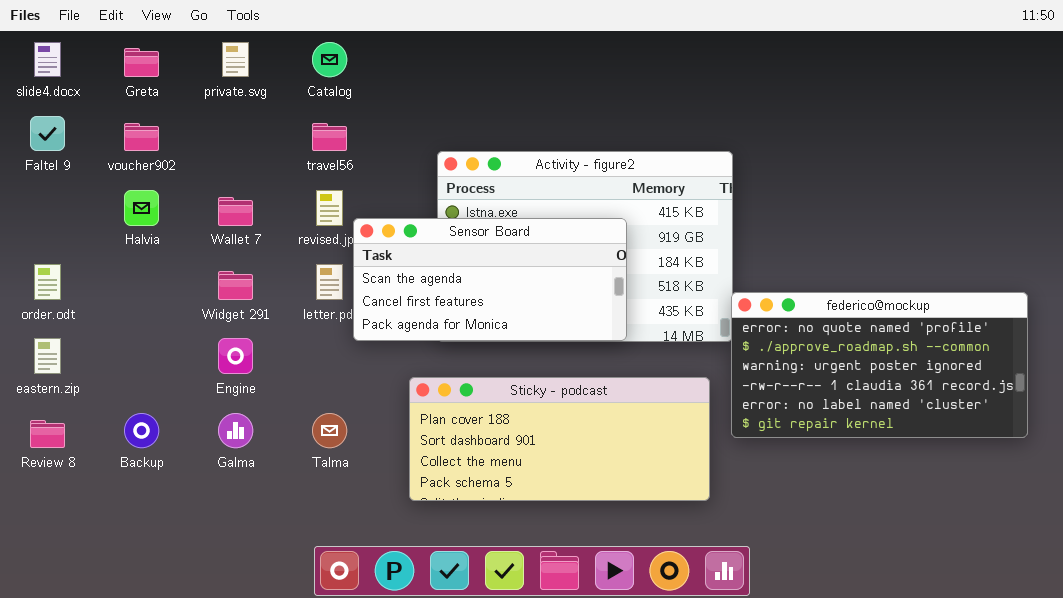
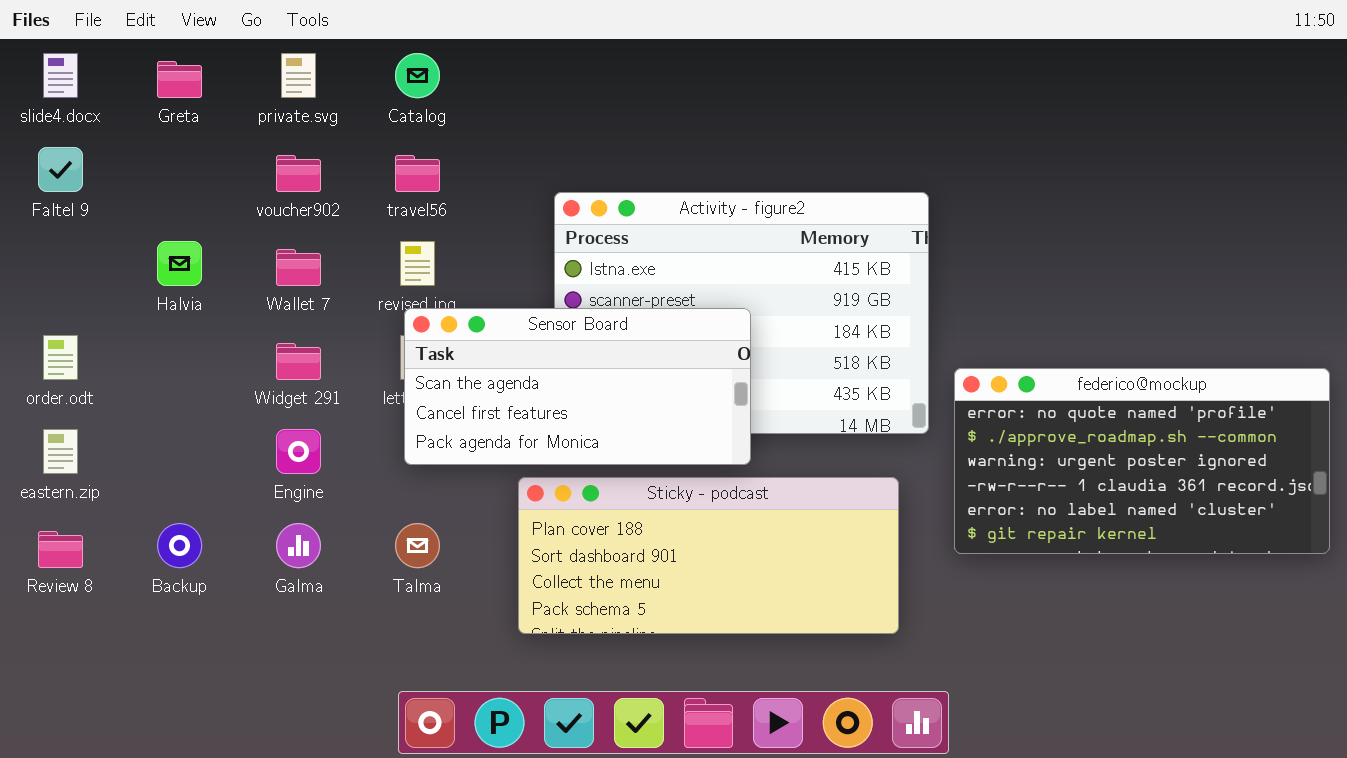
voucher902: [124,123,159,151] -> [276,155,321,192], moved
Sensor Board: [353,218,627,341] -> [404,308,751,465], moved
federico@mockup: [731,292,1028,438] -> [954,368,1330,554], moved

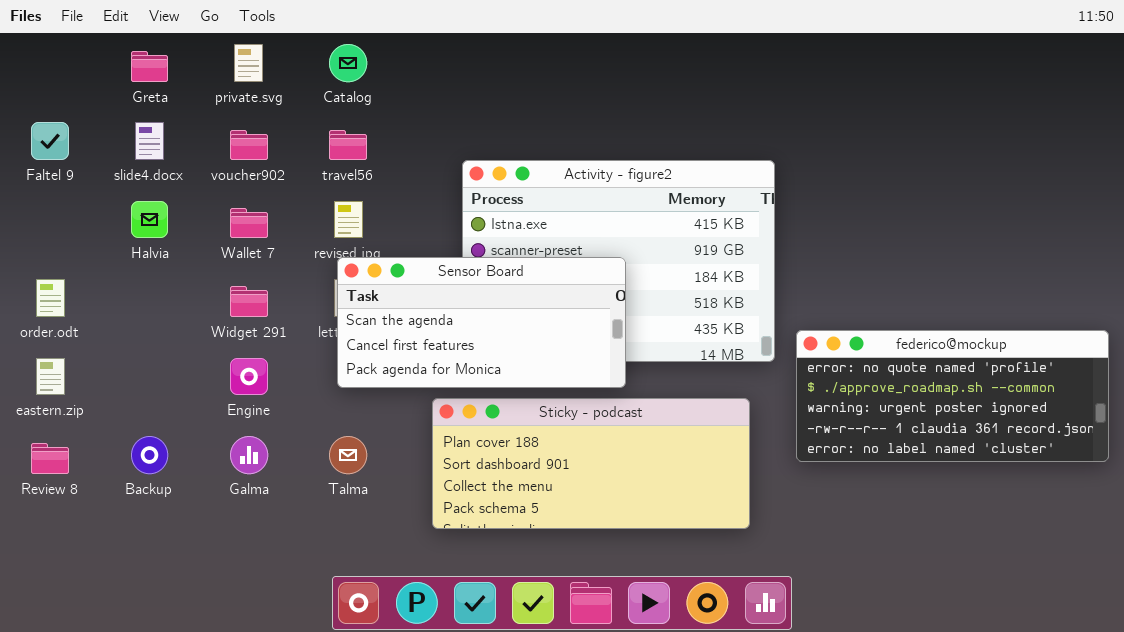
slide4.docx: [43,53,78,98] -> [135,122,164,160], moved
federico@mockup: [954,368,1330,554] -> [796,330,1109,462], resized

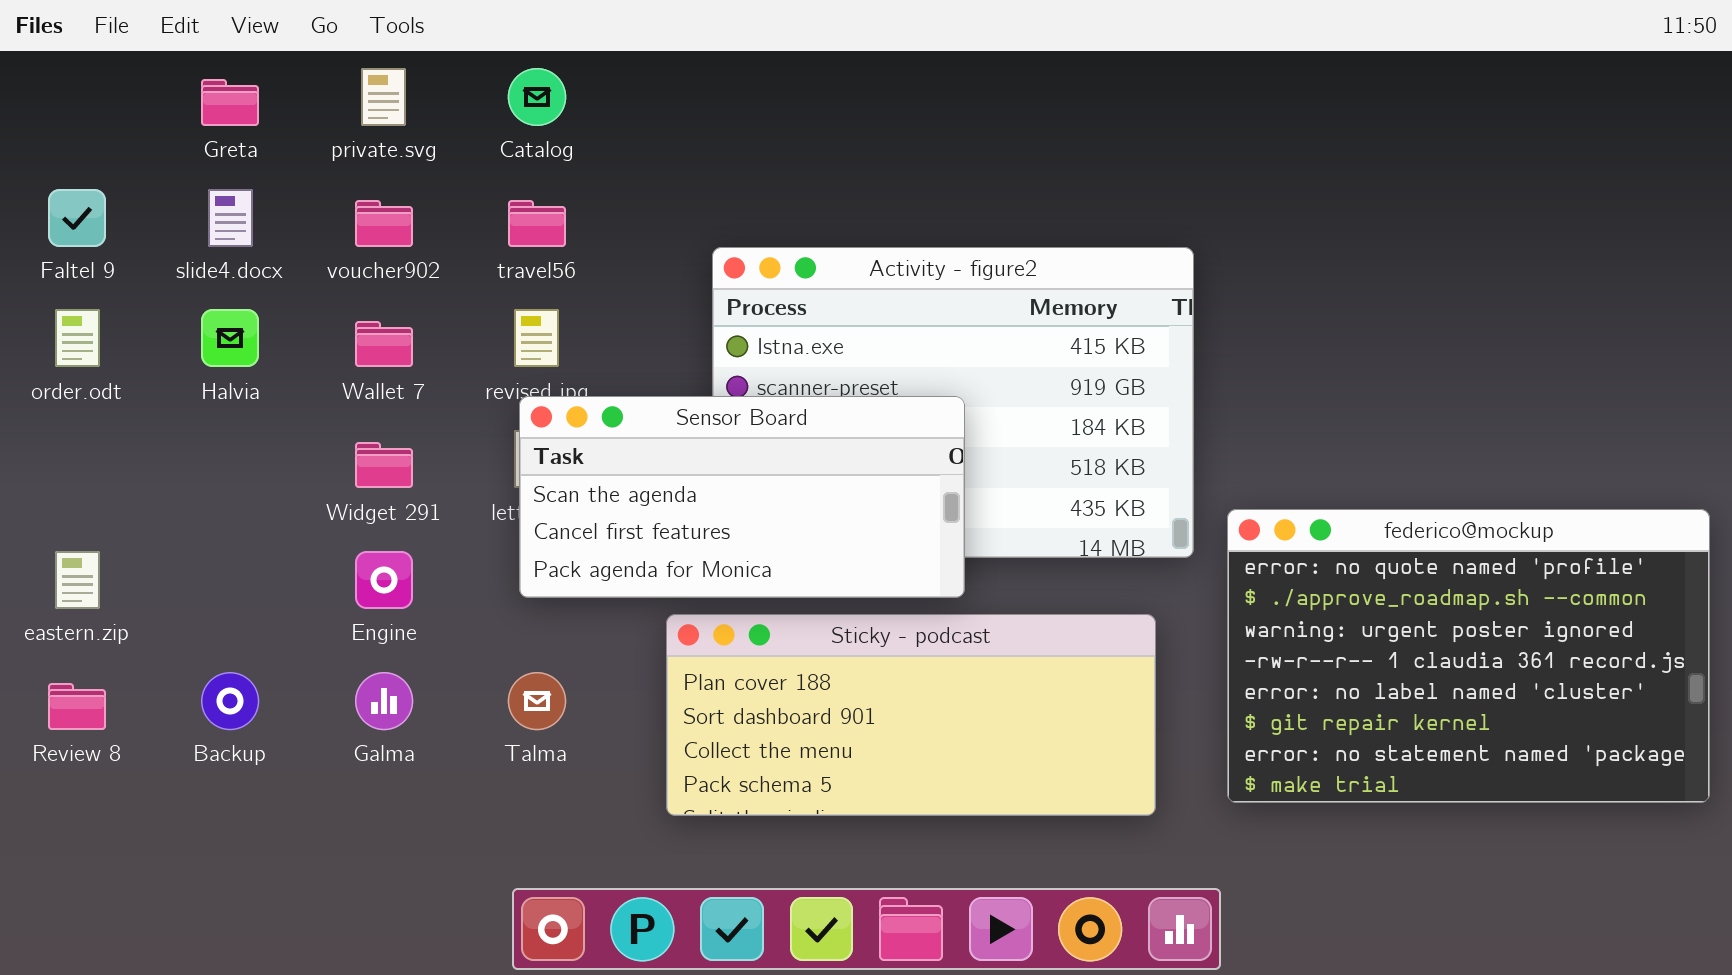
order.odt: [36,279,65,317] -> [55,309,100,367], moved
federico@mockup: [796,330,1109,462] -> [1227,509,1710,803], resized

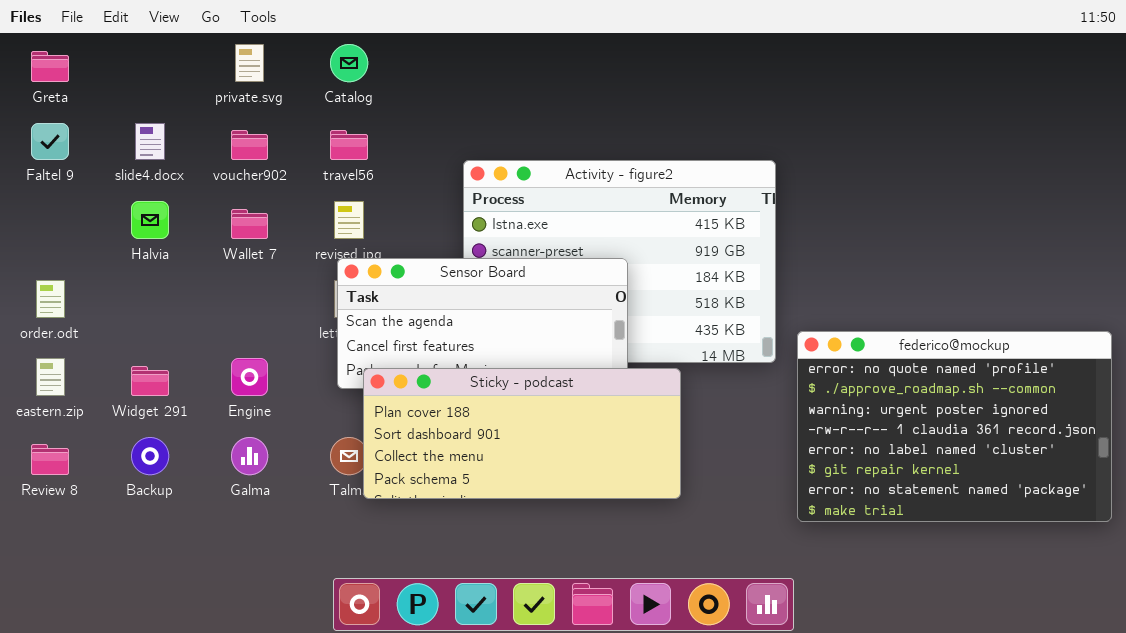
Greta: [201,79,259,126] -> [31,51,69,82], moved
order.odt: [55,309,100,367] -> [36,280,65,318], moved
Widget 291: [355,442,413,488] -> [131,366,169,396], moved
Sticky - podcast: [666,614,1156,816] -> [363,368,681,499], moved

